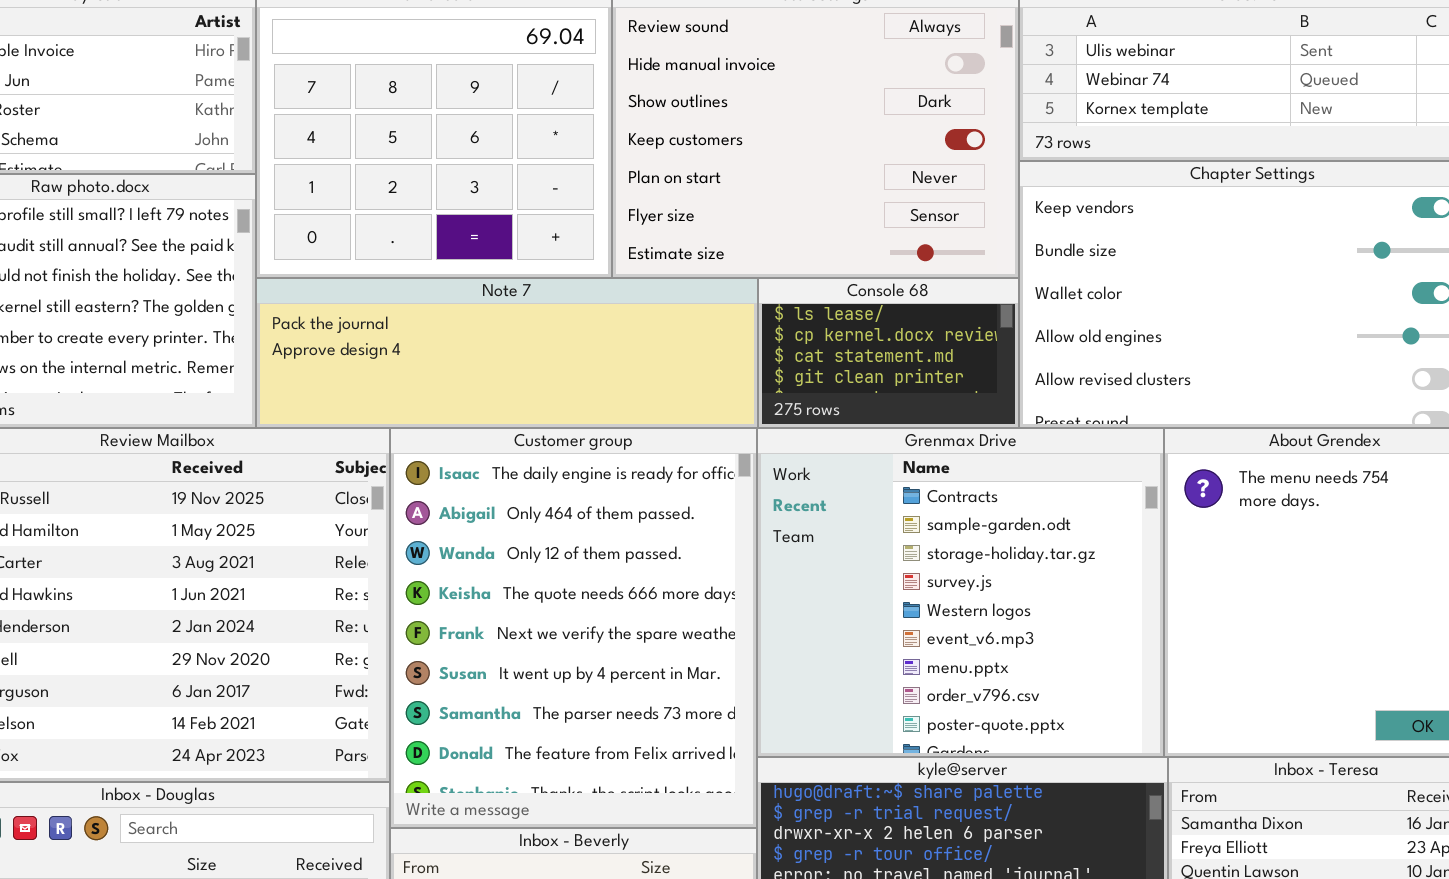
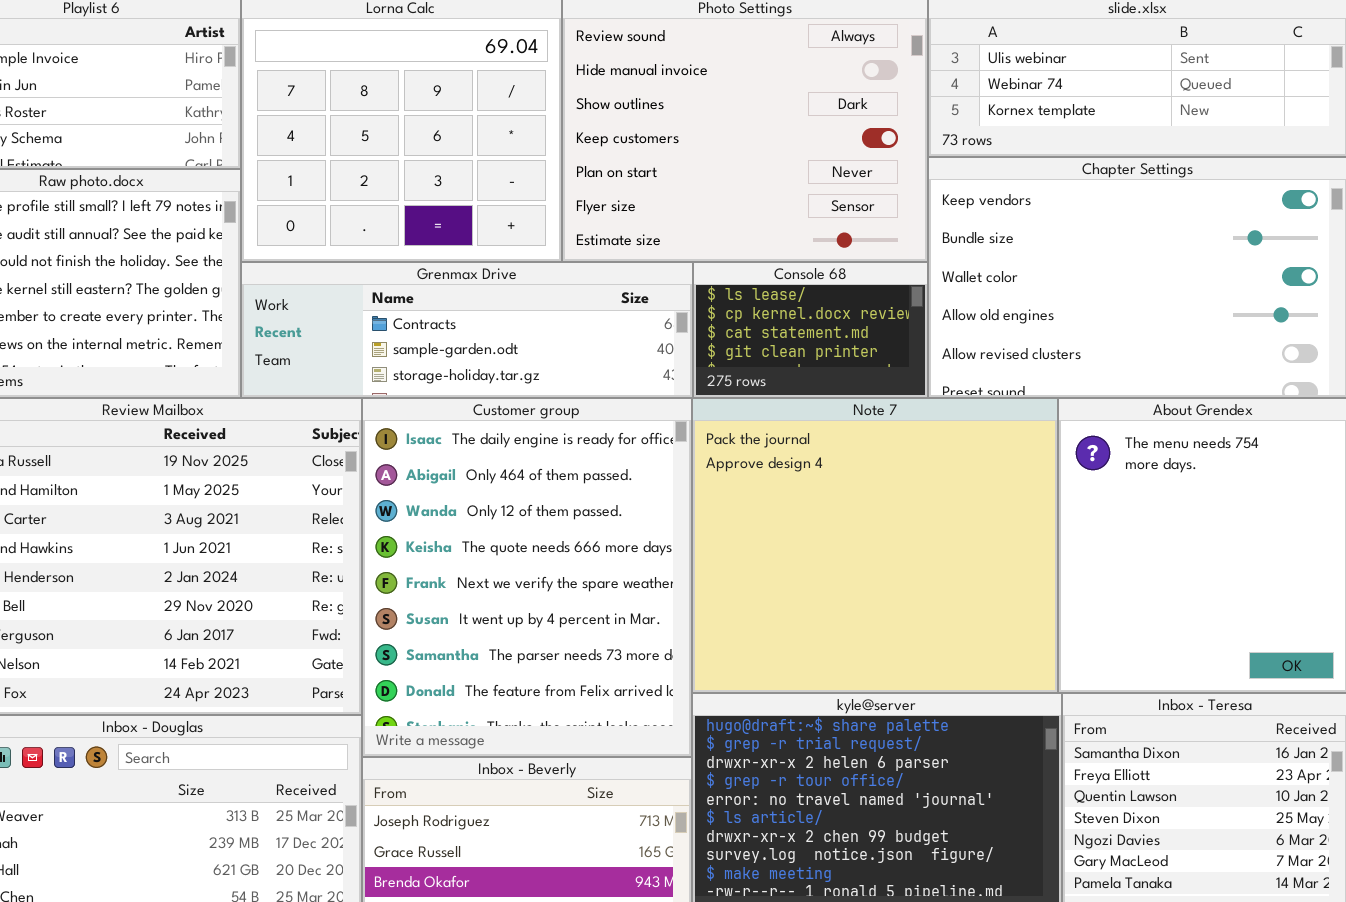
Note 7: [256,278,758,428] -> [692,398,1058,693], moved, resized
Grenmax Drive: [757,428,1164,757] -> [241,262,693,398], moved, resized

